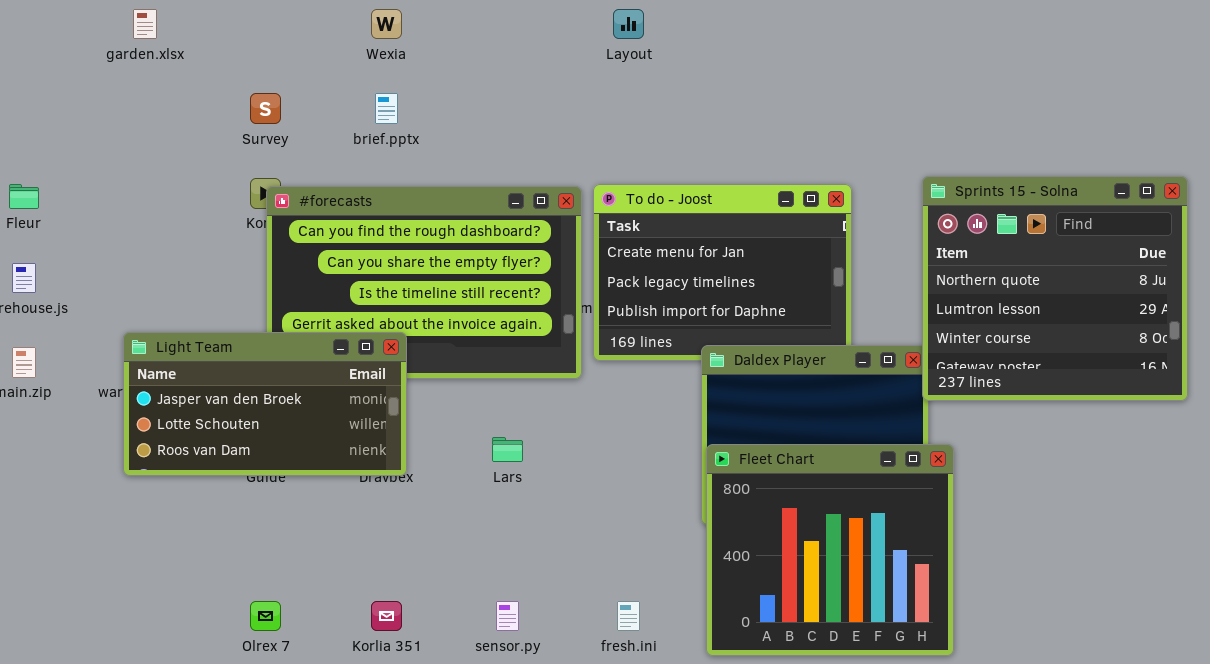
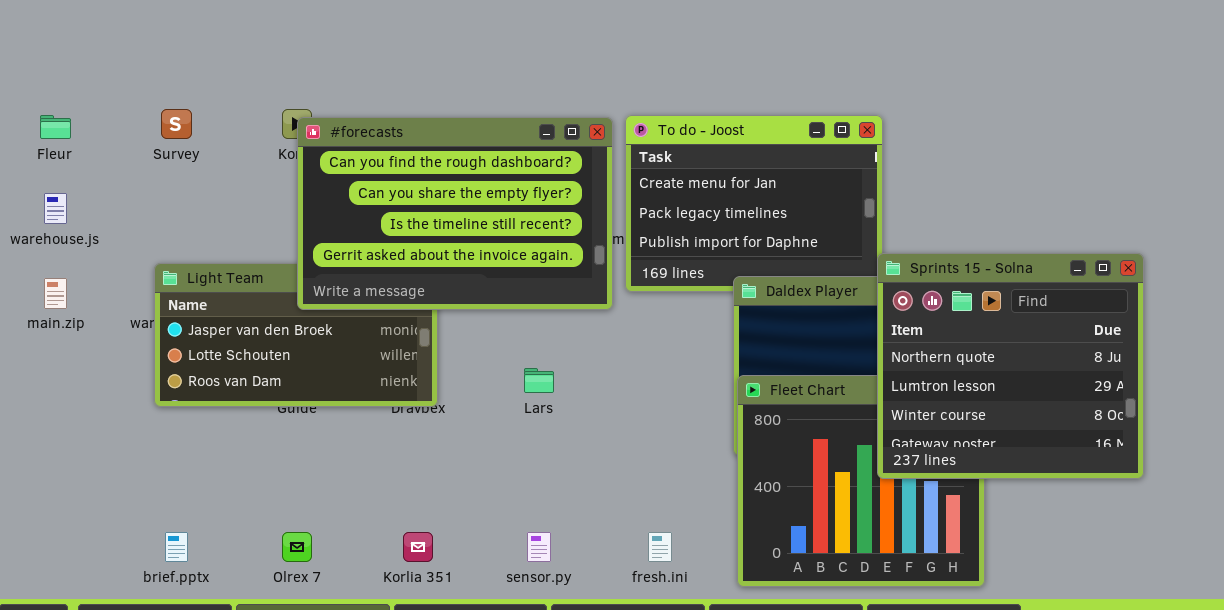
Survey: [250,93,281,124] -> [161,109,192,139], moved
brief.pptx: [375,93,398,124] -> [165,532,188,562], moved
Sprints 15 - Solna: [922,176,1188,401] -> [877,253,1144,479], moved
#forecasts: [266,186,582,379] -> [297,117,613,310], raised

